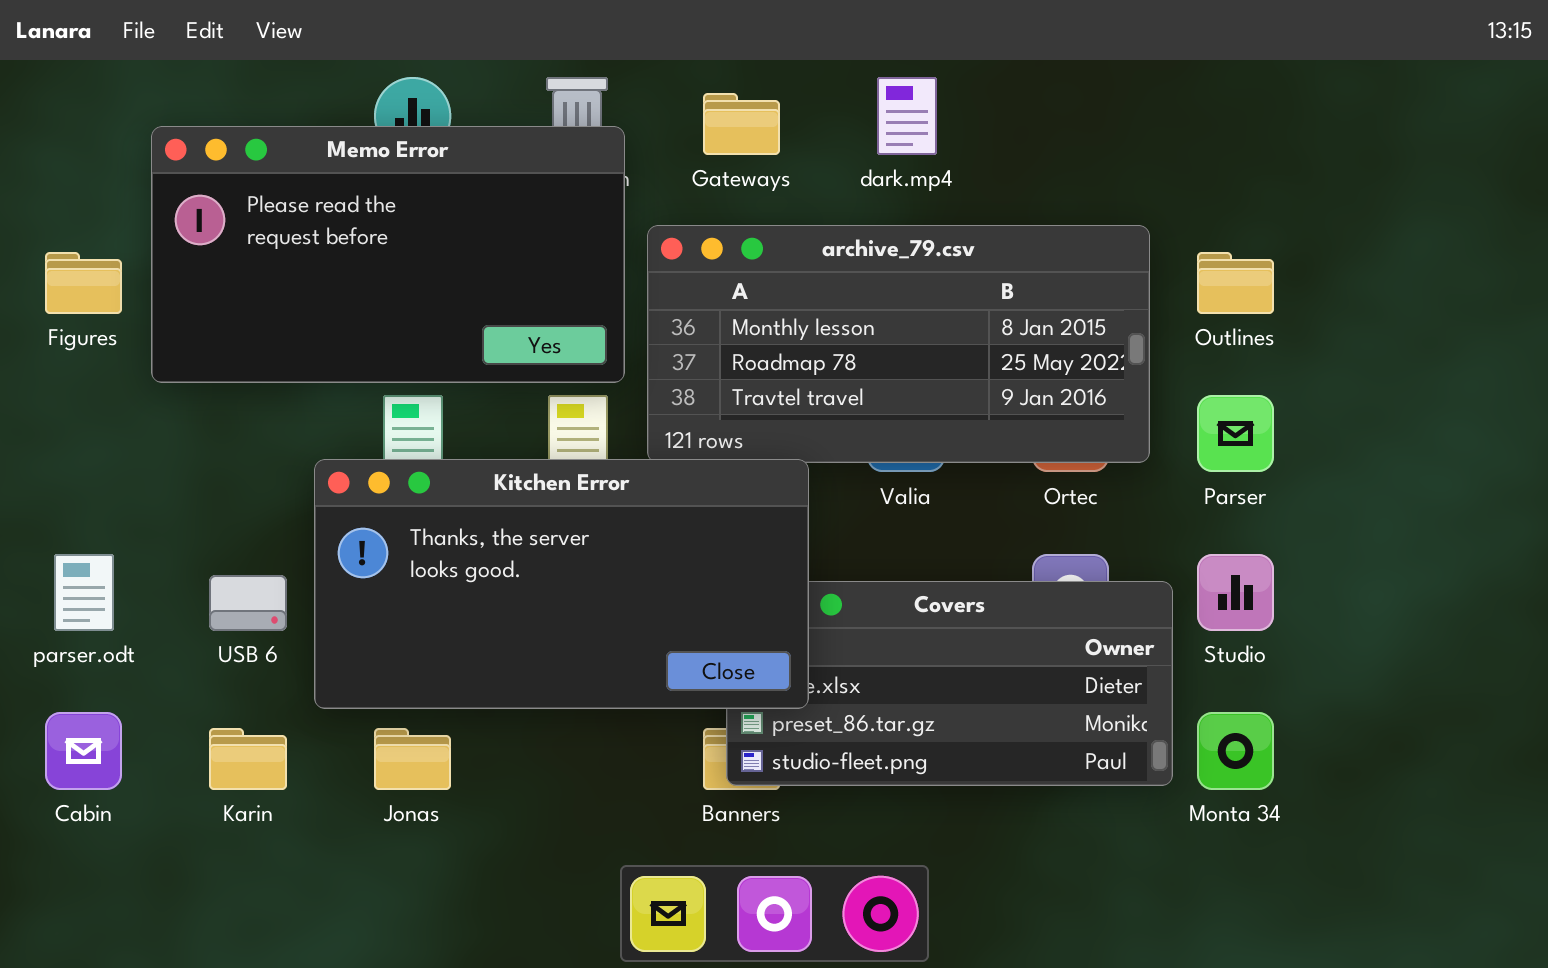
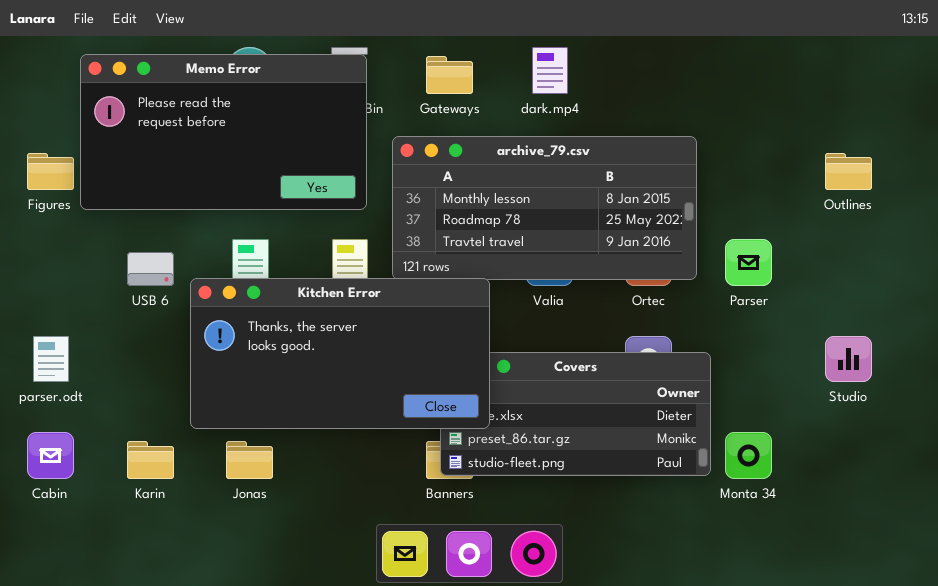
Memo Error: [151,126,625,383] -> [80,54,367,210], moved
Outlines: [1197,252,1274,314] -> [825,153,872,190], moved
Studio: [1197,554,1274,631] -> [825,336,872,382], moved
USB 6: [209,575,287,631] -> [127,252,174,286], moved

